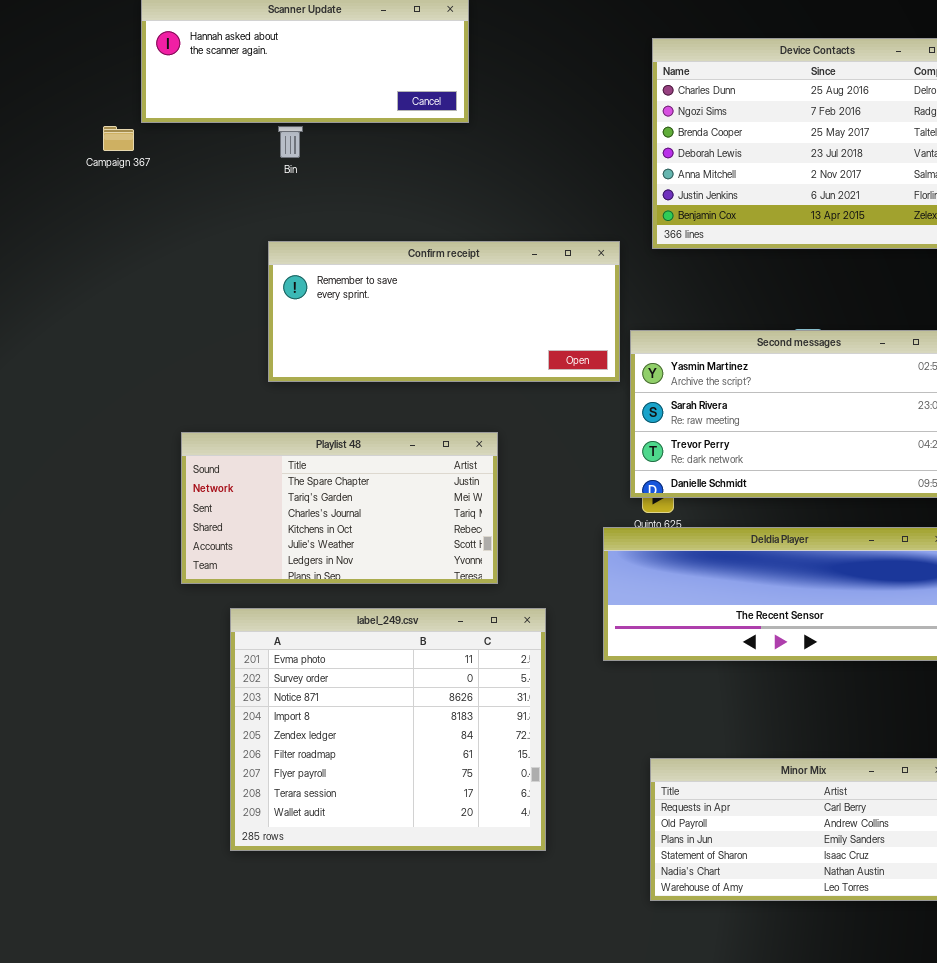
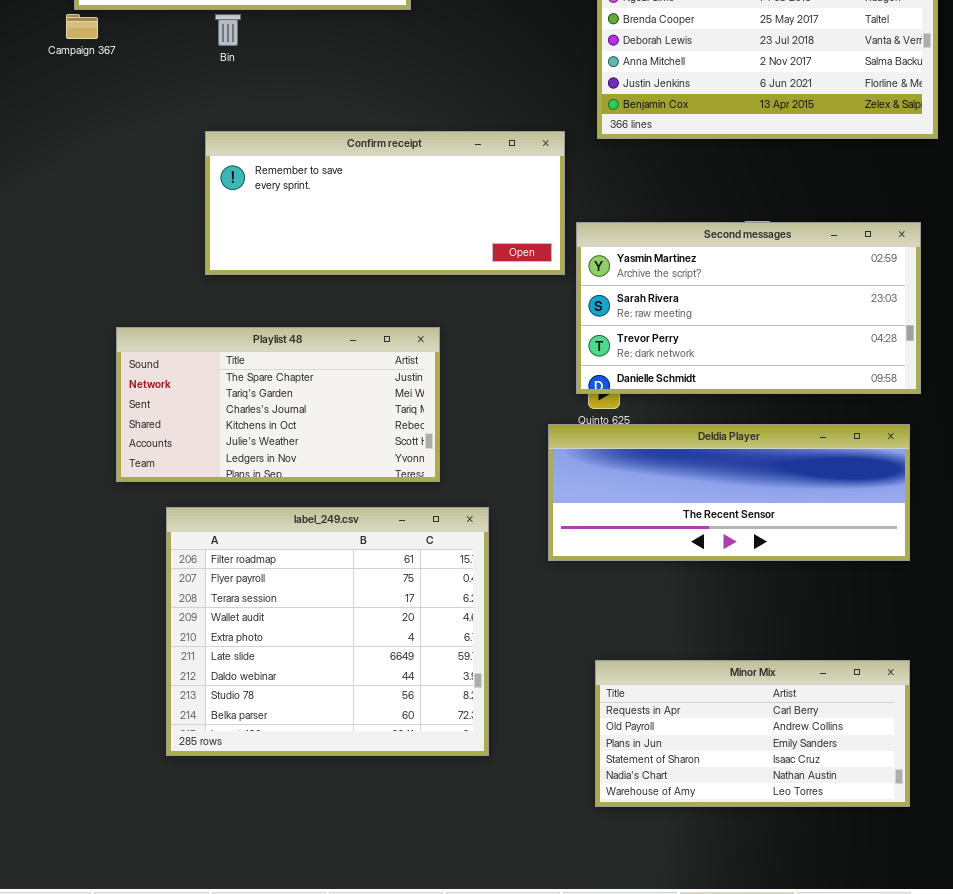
Campaign 367: [103,126,134,151] -> [66,14,98,39], moved
label_249.csv: [230,608,546,851] -> [166,507,489,756], scrolled down 5 rows

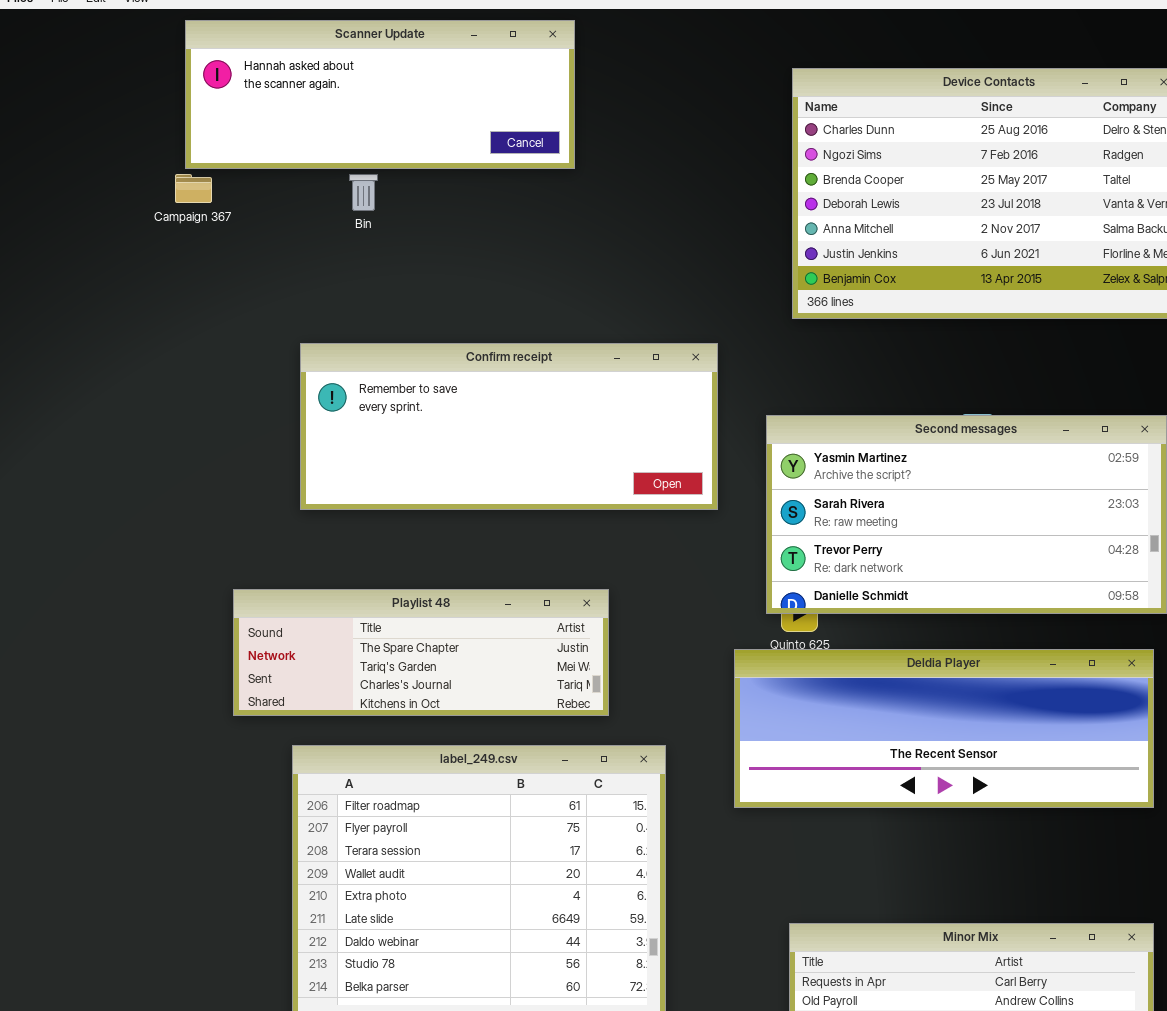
Confirm receipt: [205,131,565,275] -> [300,343,718,510], moved
Playlist 48: [116,327,440,482] -> [233,589,609,716], resized

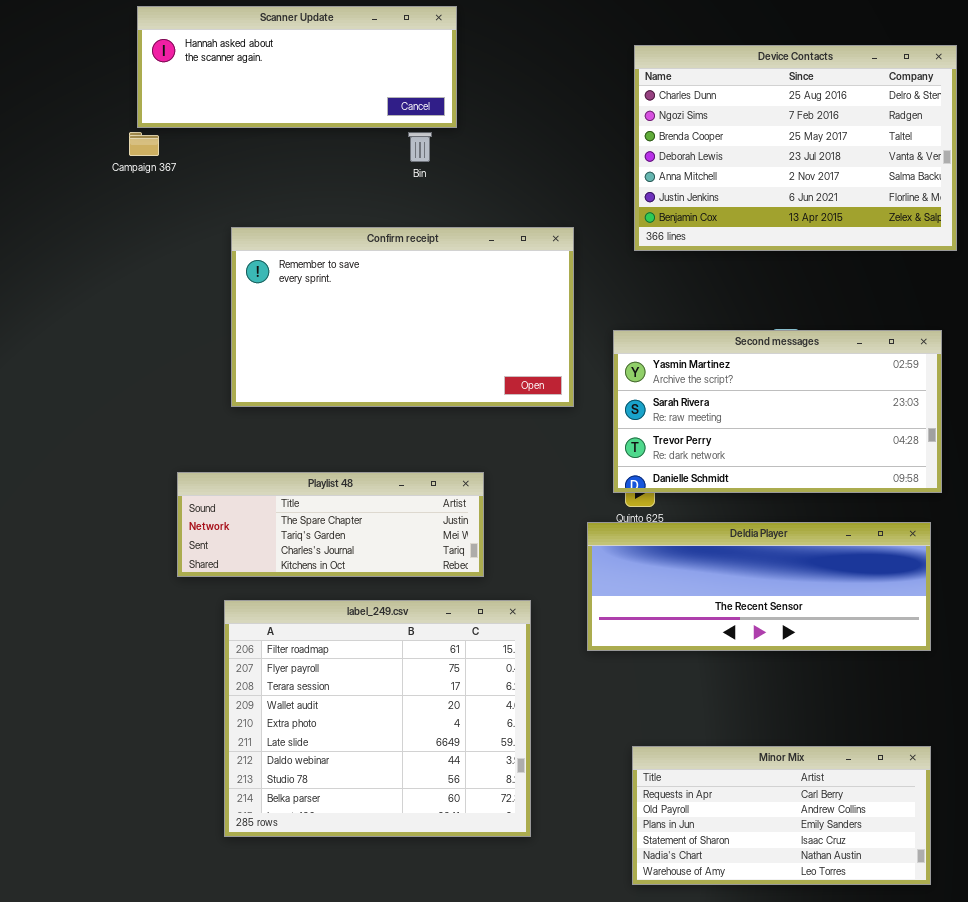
Bin: [349,174,378,211] -> [408,132,432,162], moved
Confirm receipt: [300,343,718,510] -> [231,227,574,407], resized

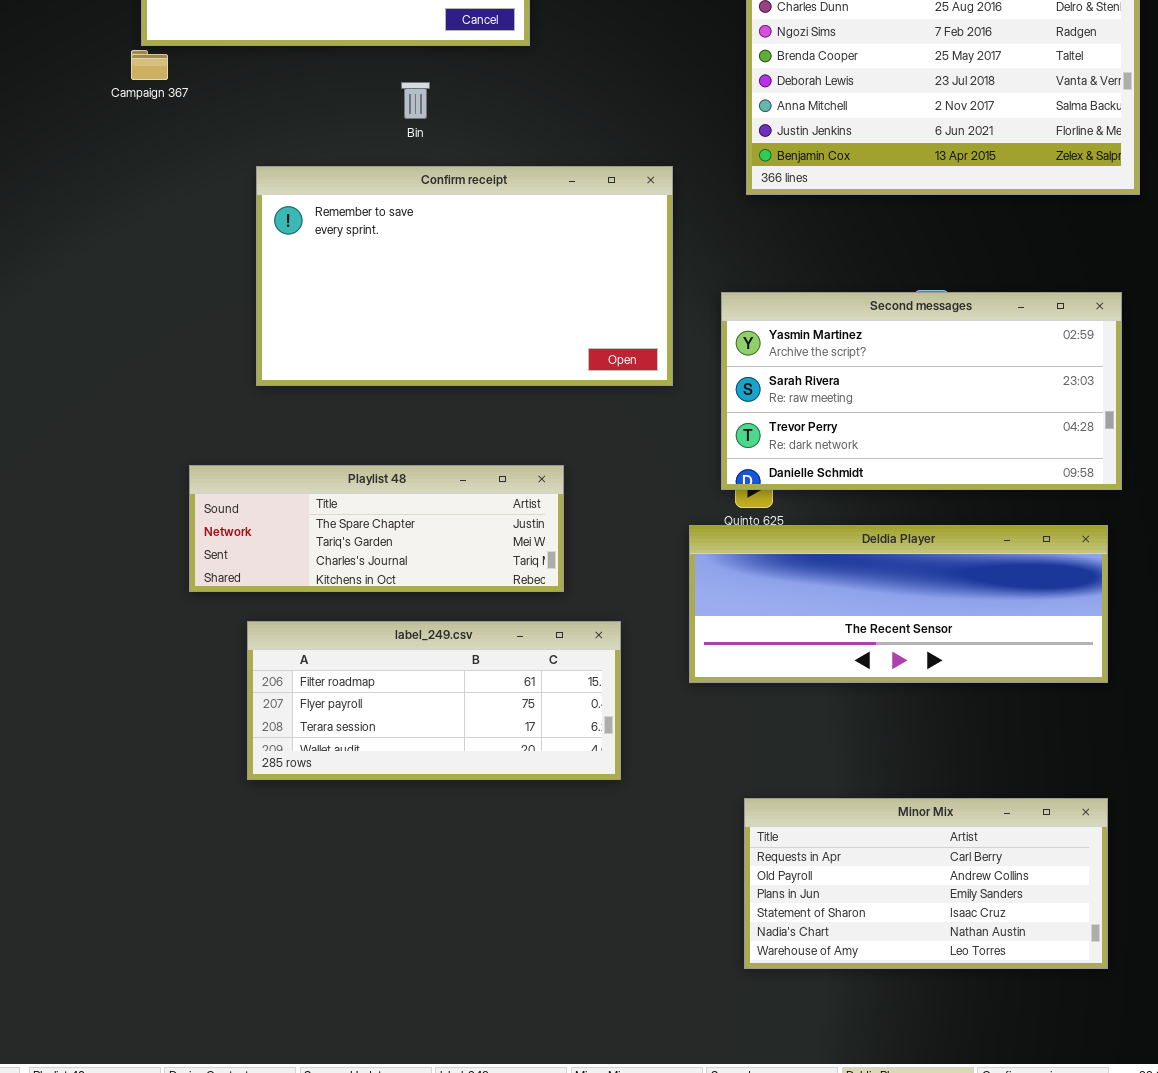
Bin: [408,132,432,162] -> [401,82,430,119], moved
label_249.csv: [224,600,531,837] -> [247,621,621,780], resized

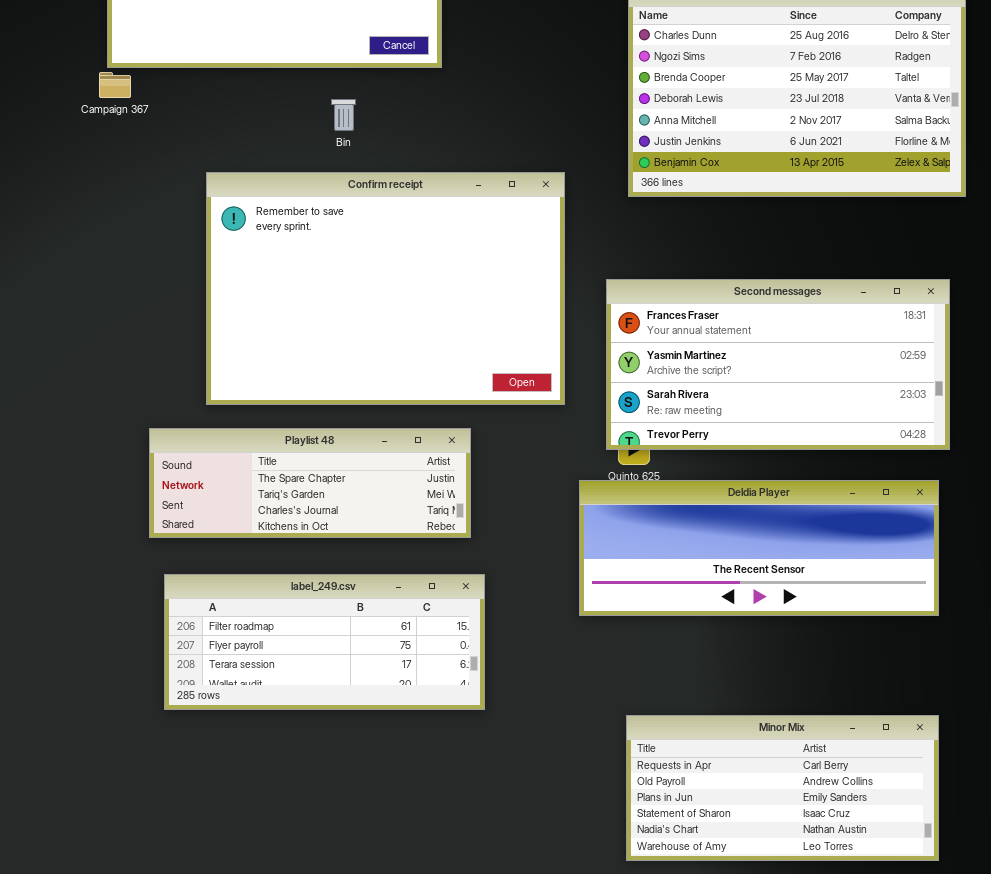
Confirm receipt: [256,166,673,386] -> [206,172,565,405], resized
Second messages: [721,292,1122,490] -> [606,279,950,450], scrolled up 1 row
label_249.csv: [247,621,621,780] -> [164,574,485,710], moved

